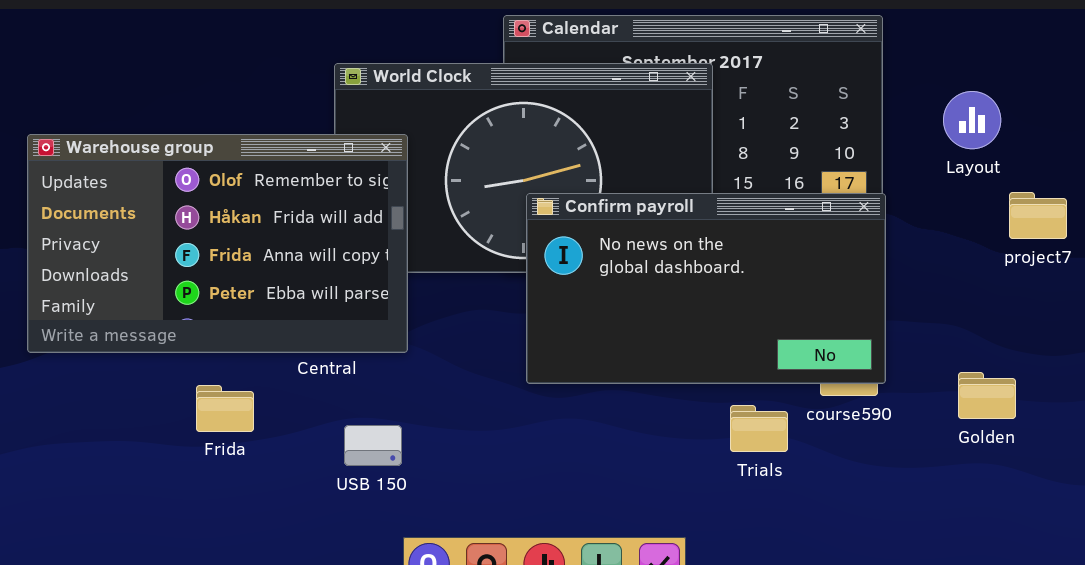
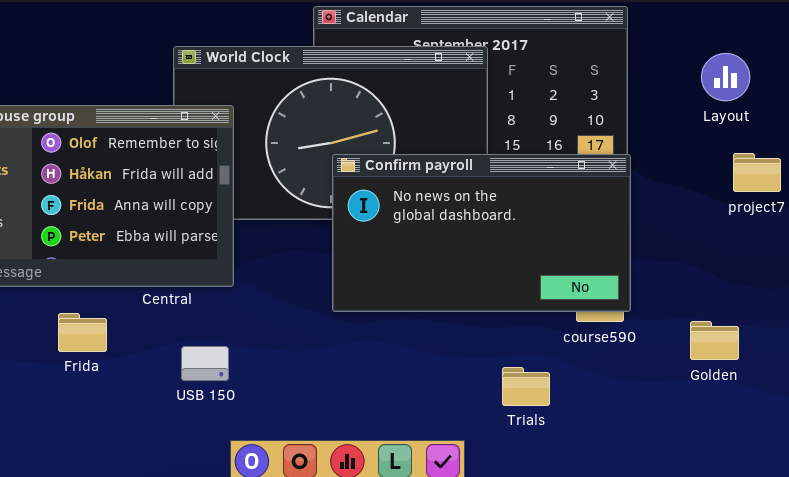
Layout: [943,91,1001,149] -> [701,53,750,101], moved
Golden: [958,372,1016,419] -> [690,321,739,360], moved
Trials: [730,405,788,452] -> [502,367,550,406], moved

